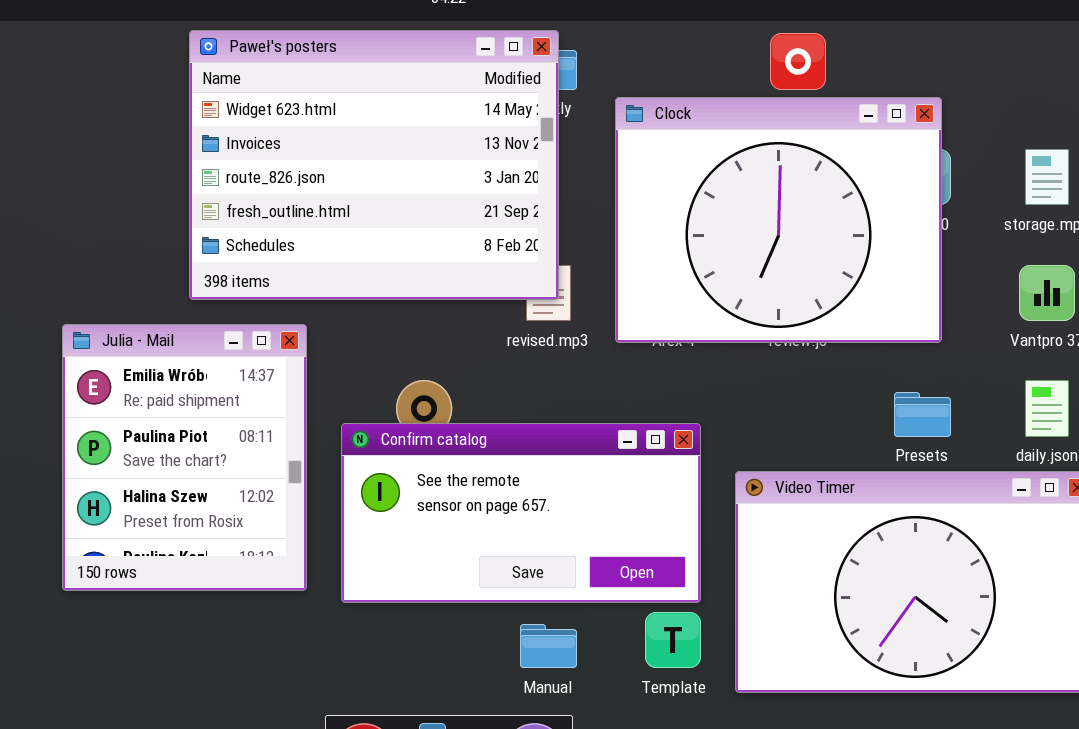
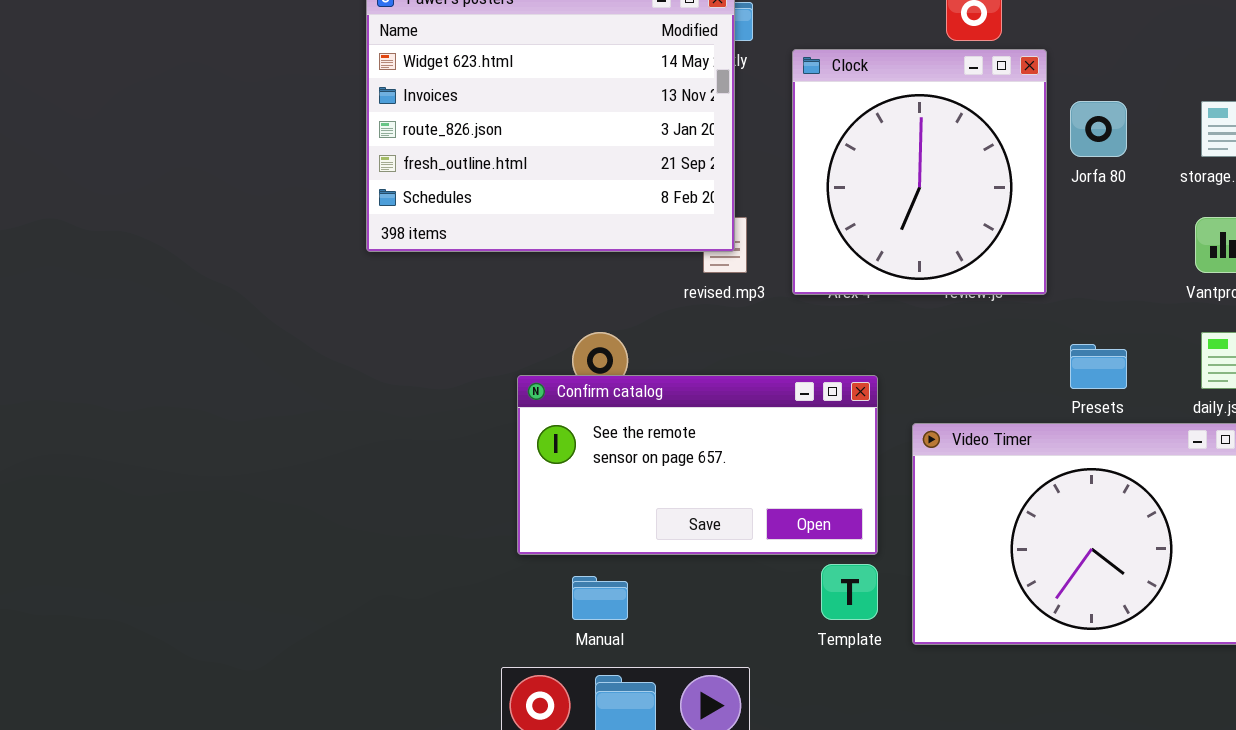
Clock: [615,97,942,343] -> [792,49,1047,295], resized
Julia - Mail: [62,324,307,591] -> none, closed
Manual: [520,624,577,668] -> [572,576,628,620], moved

